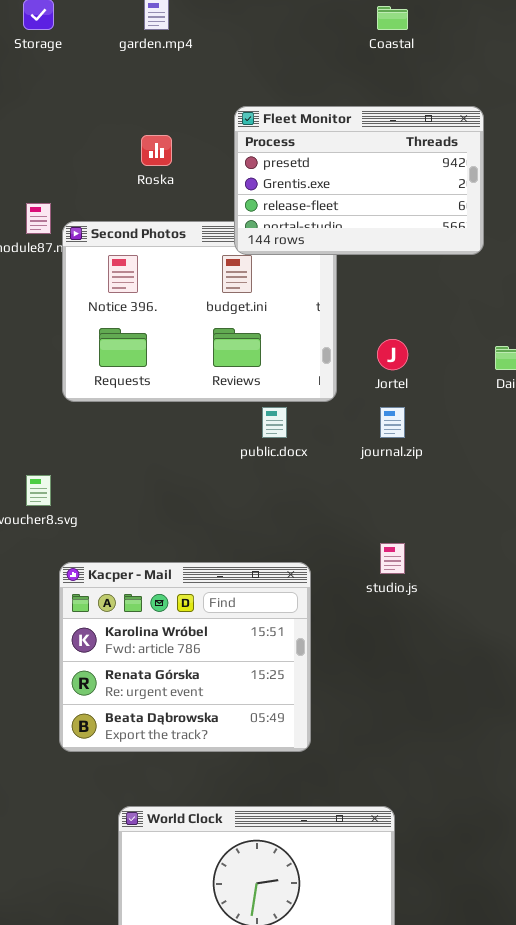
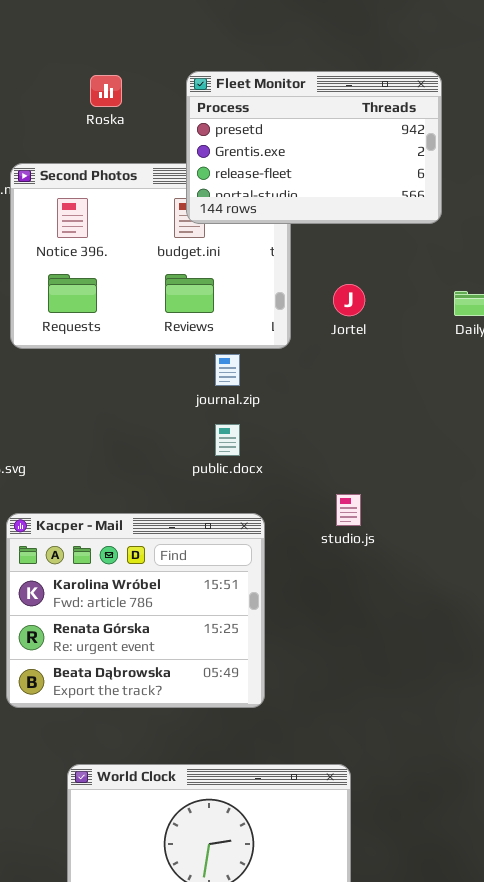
Fleet Monitor: [234,106,484,255] -> [186,71,442,224], moved
public.docx: [262,407,287,438] -> [215,424,240,456], moved
journal.zip: [380,407,405,438] -> [215,354,240,386], moved

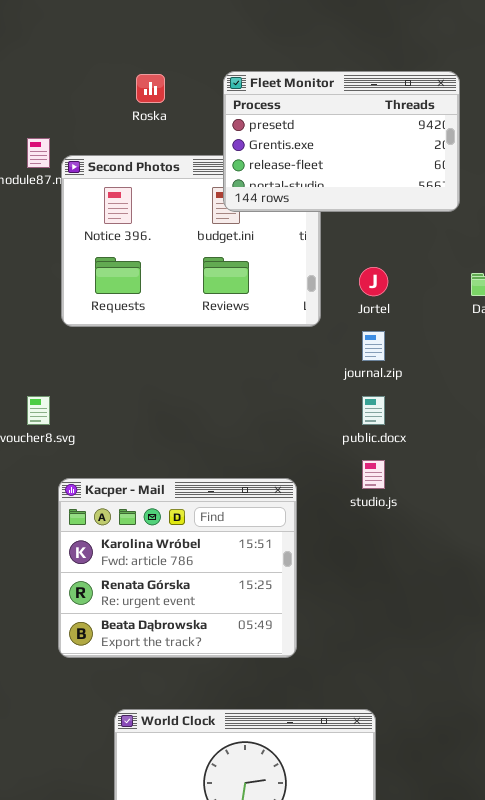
journal.zip: [215,354,240,386] -> [362,331,385,361], moved
public.docx: [215,424,240,456] -> [362,396,385,425], moved

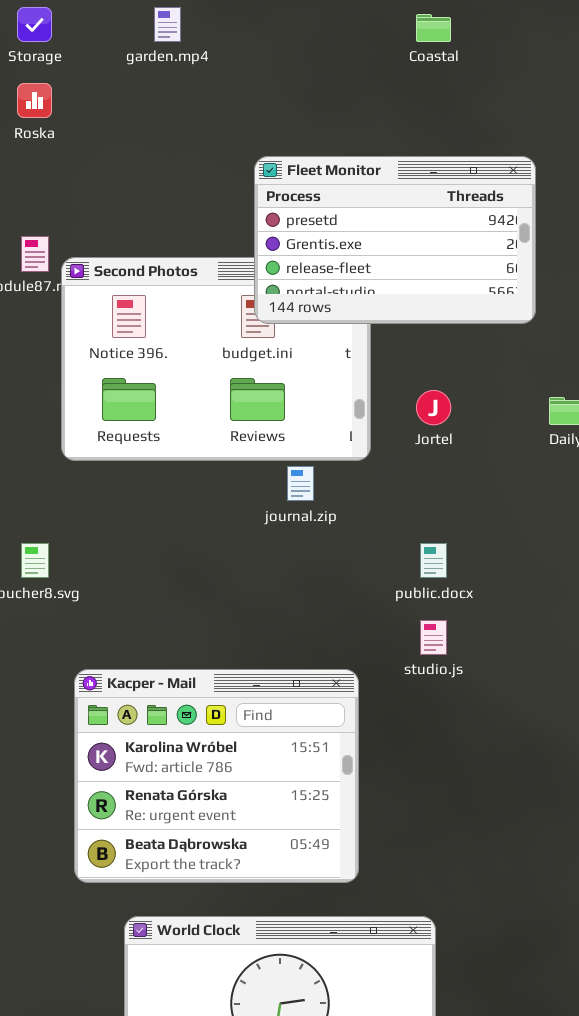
Roska: [136,74,165,103] -> [17,83,52,118], moved
journal.zip: [362,331,385,361] -> [287,466,314,501], moved
Kacper - Mail: [58,478,297,658] -> [74,669,359,883], moved

